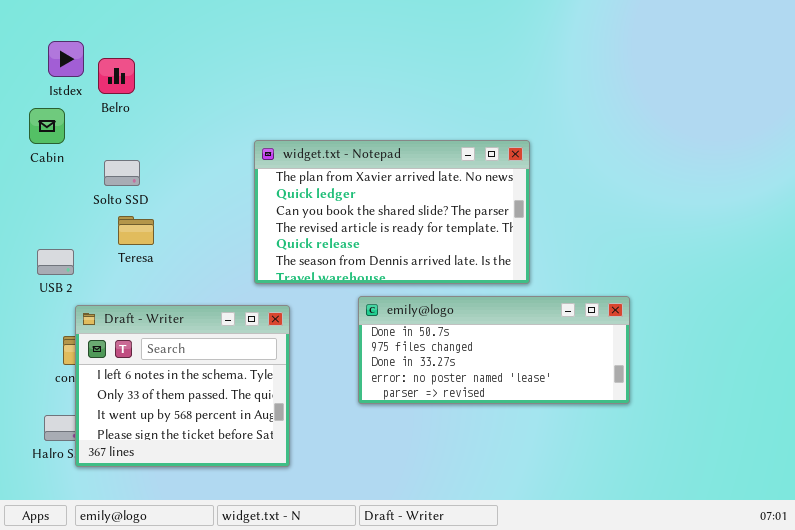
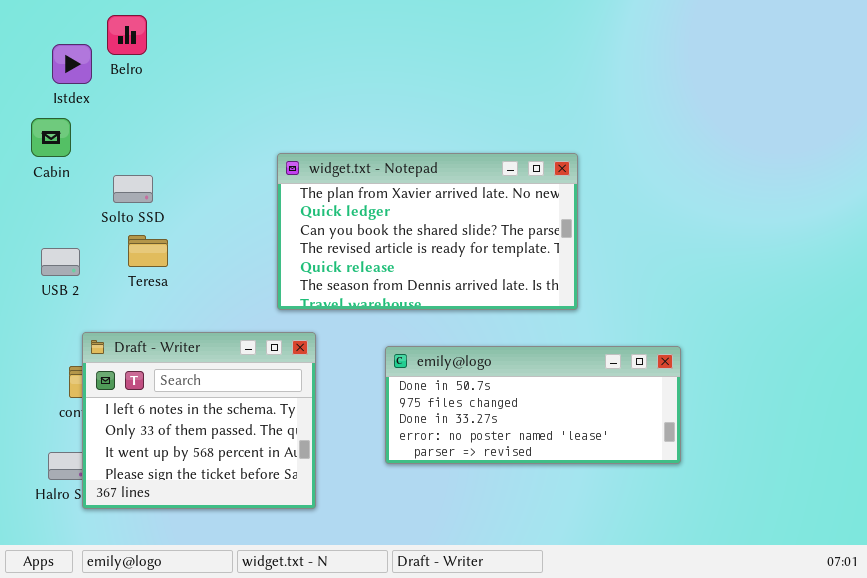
Belro: [98,58,135,94] -> [107,15,147,55], moved
USB 2: [37,249,74,275] -> [41,248,80,276], moved
emily@logo: [358,296,630,404] -> [385,346,681,464], moved

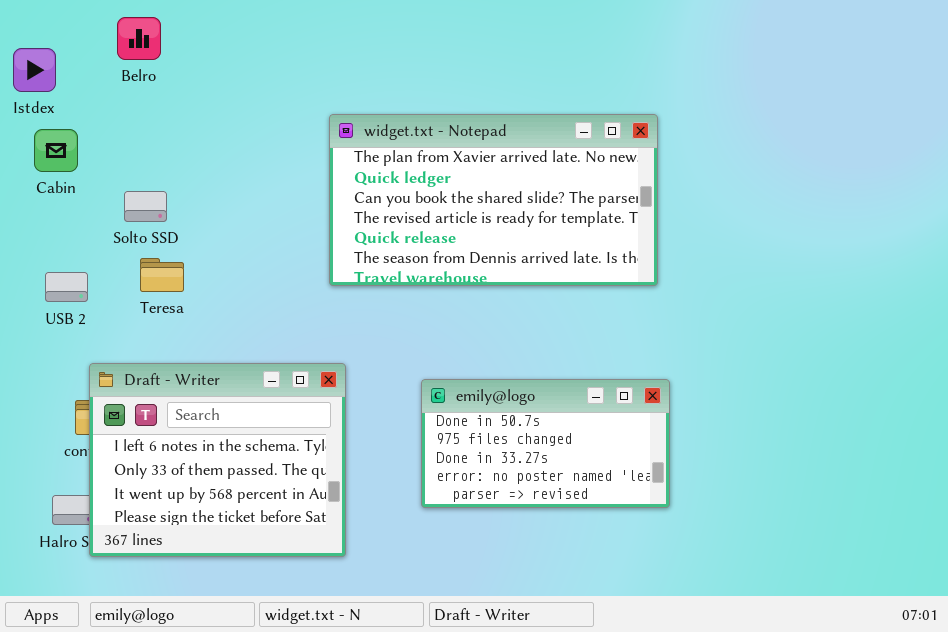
Istdex: [52,44,92,84] -> [13,48,56,92], moved
widget.txt - Notepad: [277,153,578,310] -> [329,114,658,286], moved
emily@logo: [385,346,681,464] -> [421,379,670,508], resized

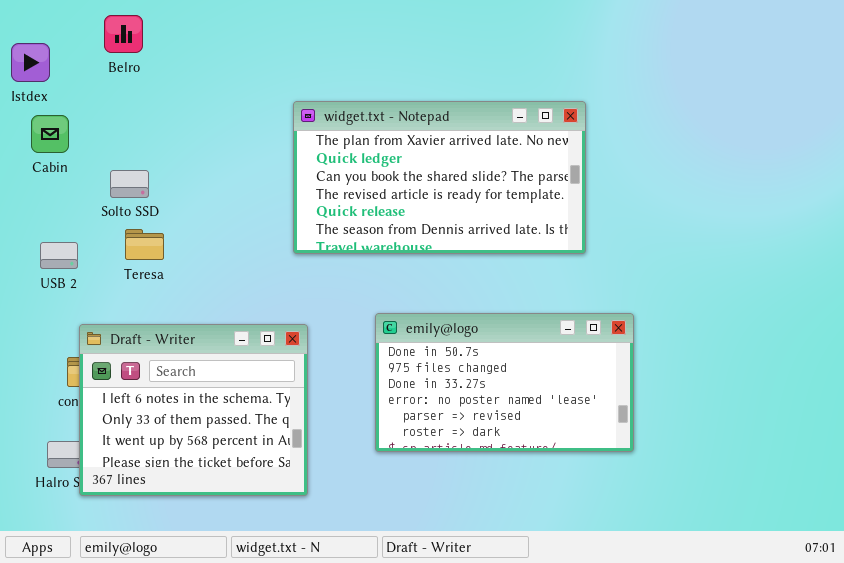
emily@logo: [421,379,670,508] -> [375,313,634,452], resized

